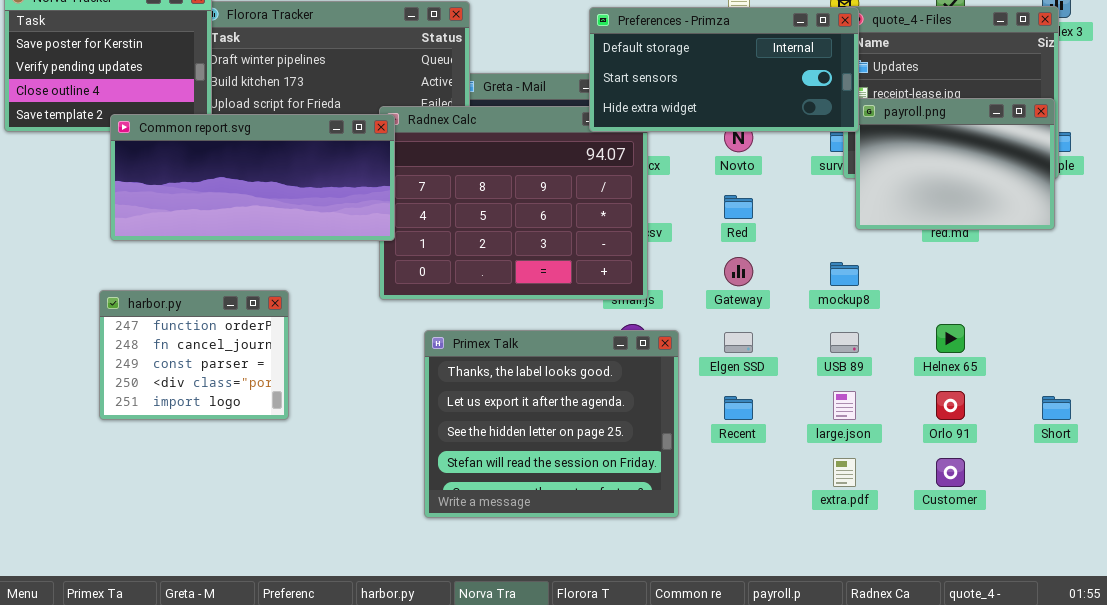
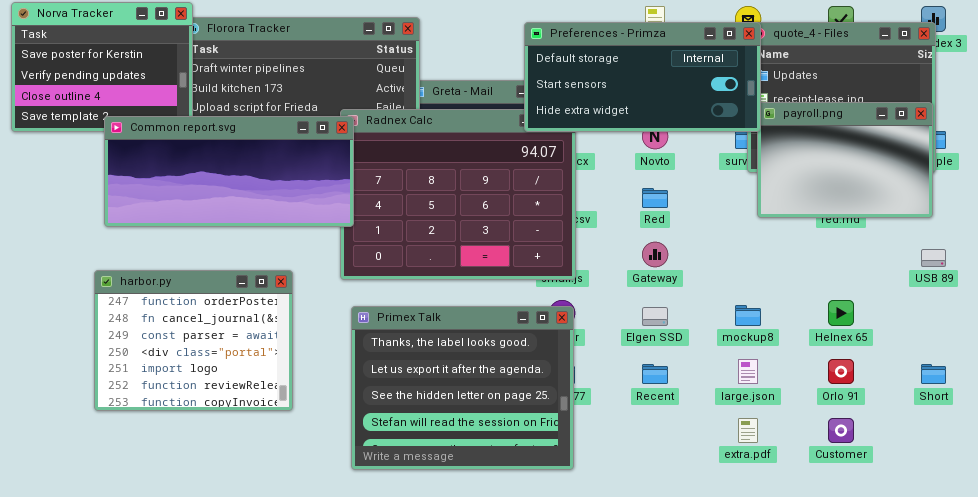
mockup8: [830,262,859,286] -> [735,305,761,326], moved
harbor.py: [99,290,289,420] -> [94,270,293,411], resized
Primex Talk: [424,330,679,518] -> [351,306,574,470], moved
USB 89: [830,332,859,353] -> [921,249,946,267], moved

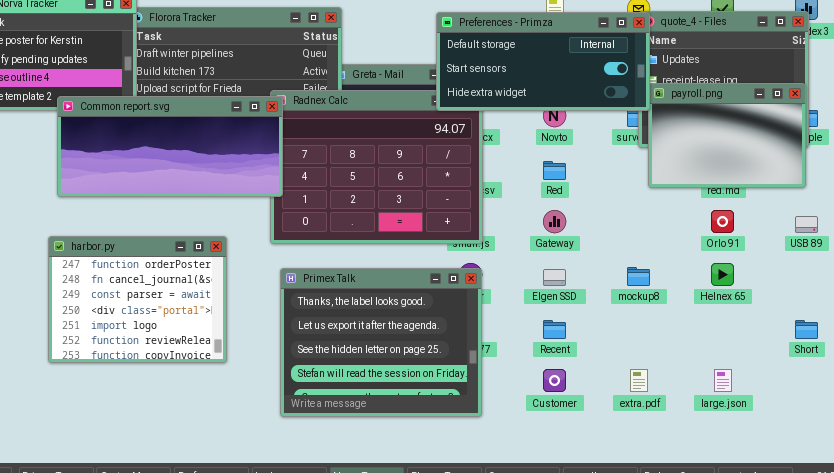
large.json: [738,359,758,384] -> [714,369,732,392], moved
Orlo 91: [828,359,854,384] -> [711,210,734,233], moved
Customer: [828,418,854,443] -> [543,369,566,392], moved

